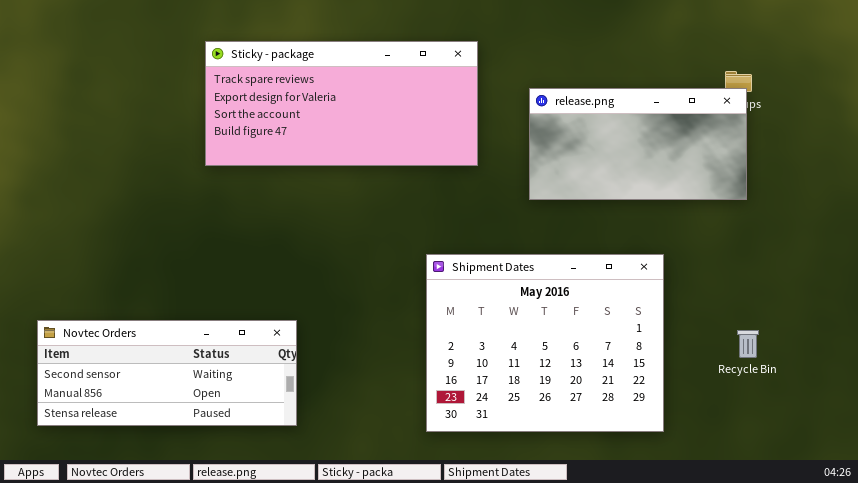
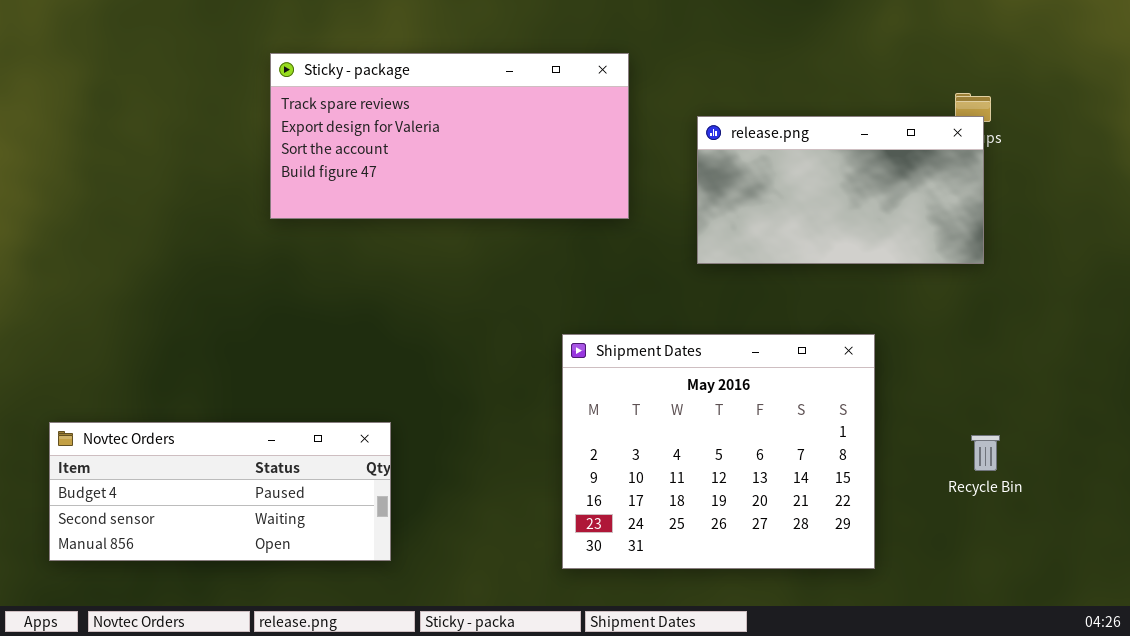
Novtec Orders: [37,320,297,426] -> [49,422,391,561], scrolled up 1 row

